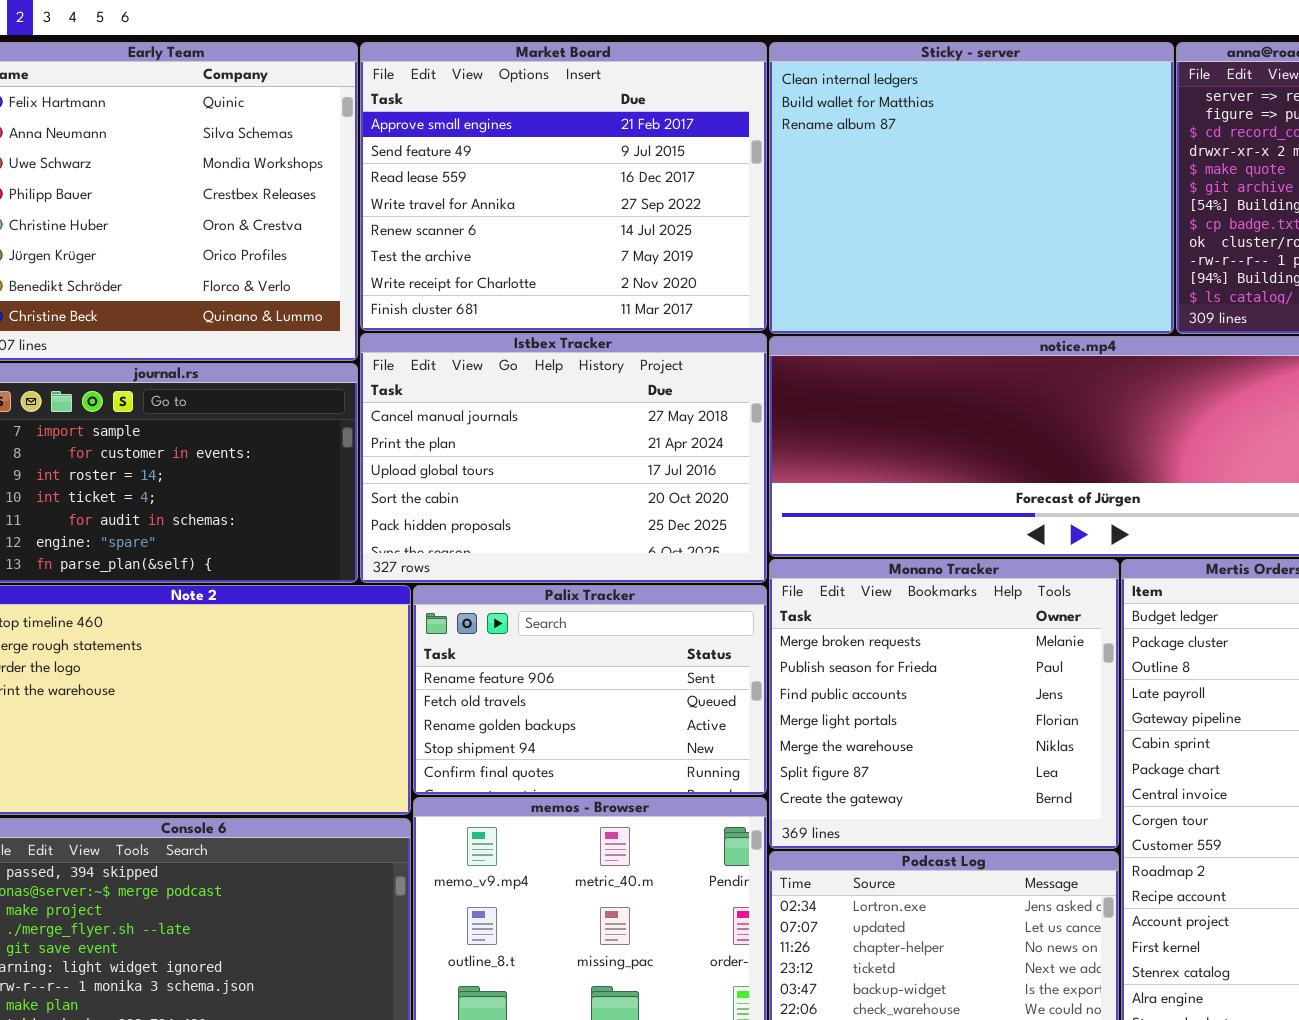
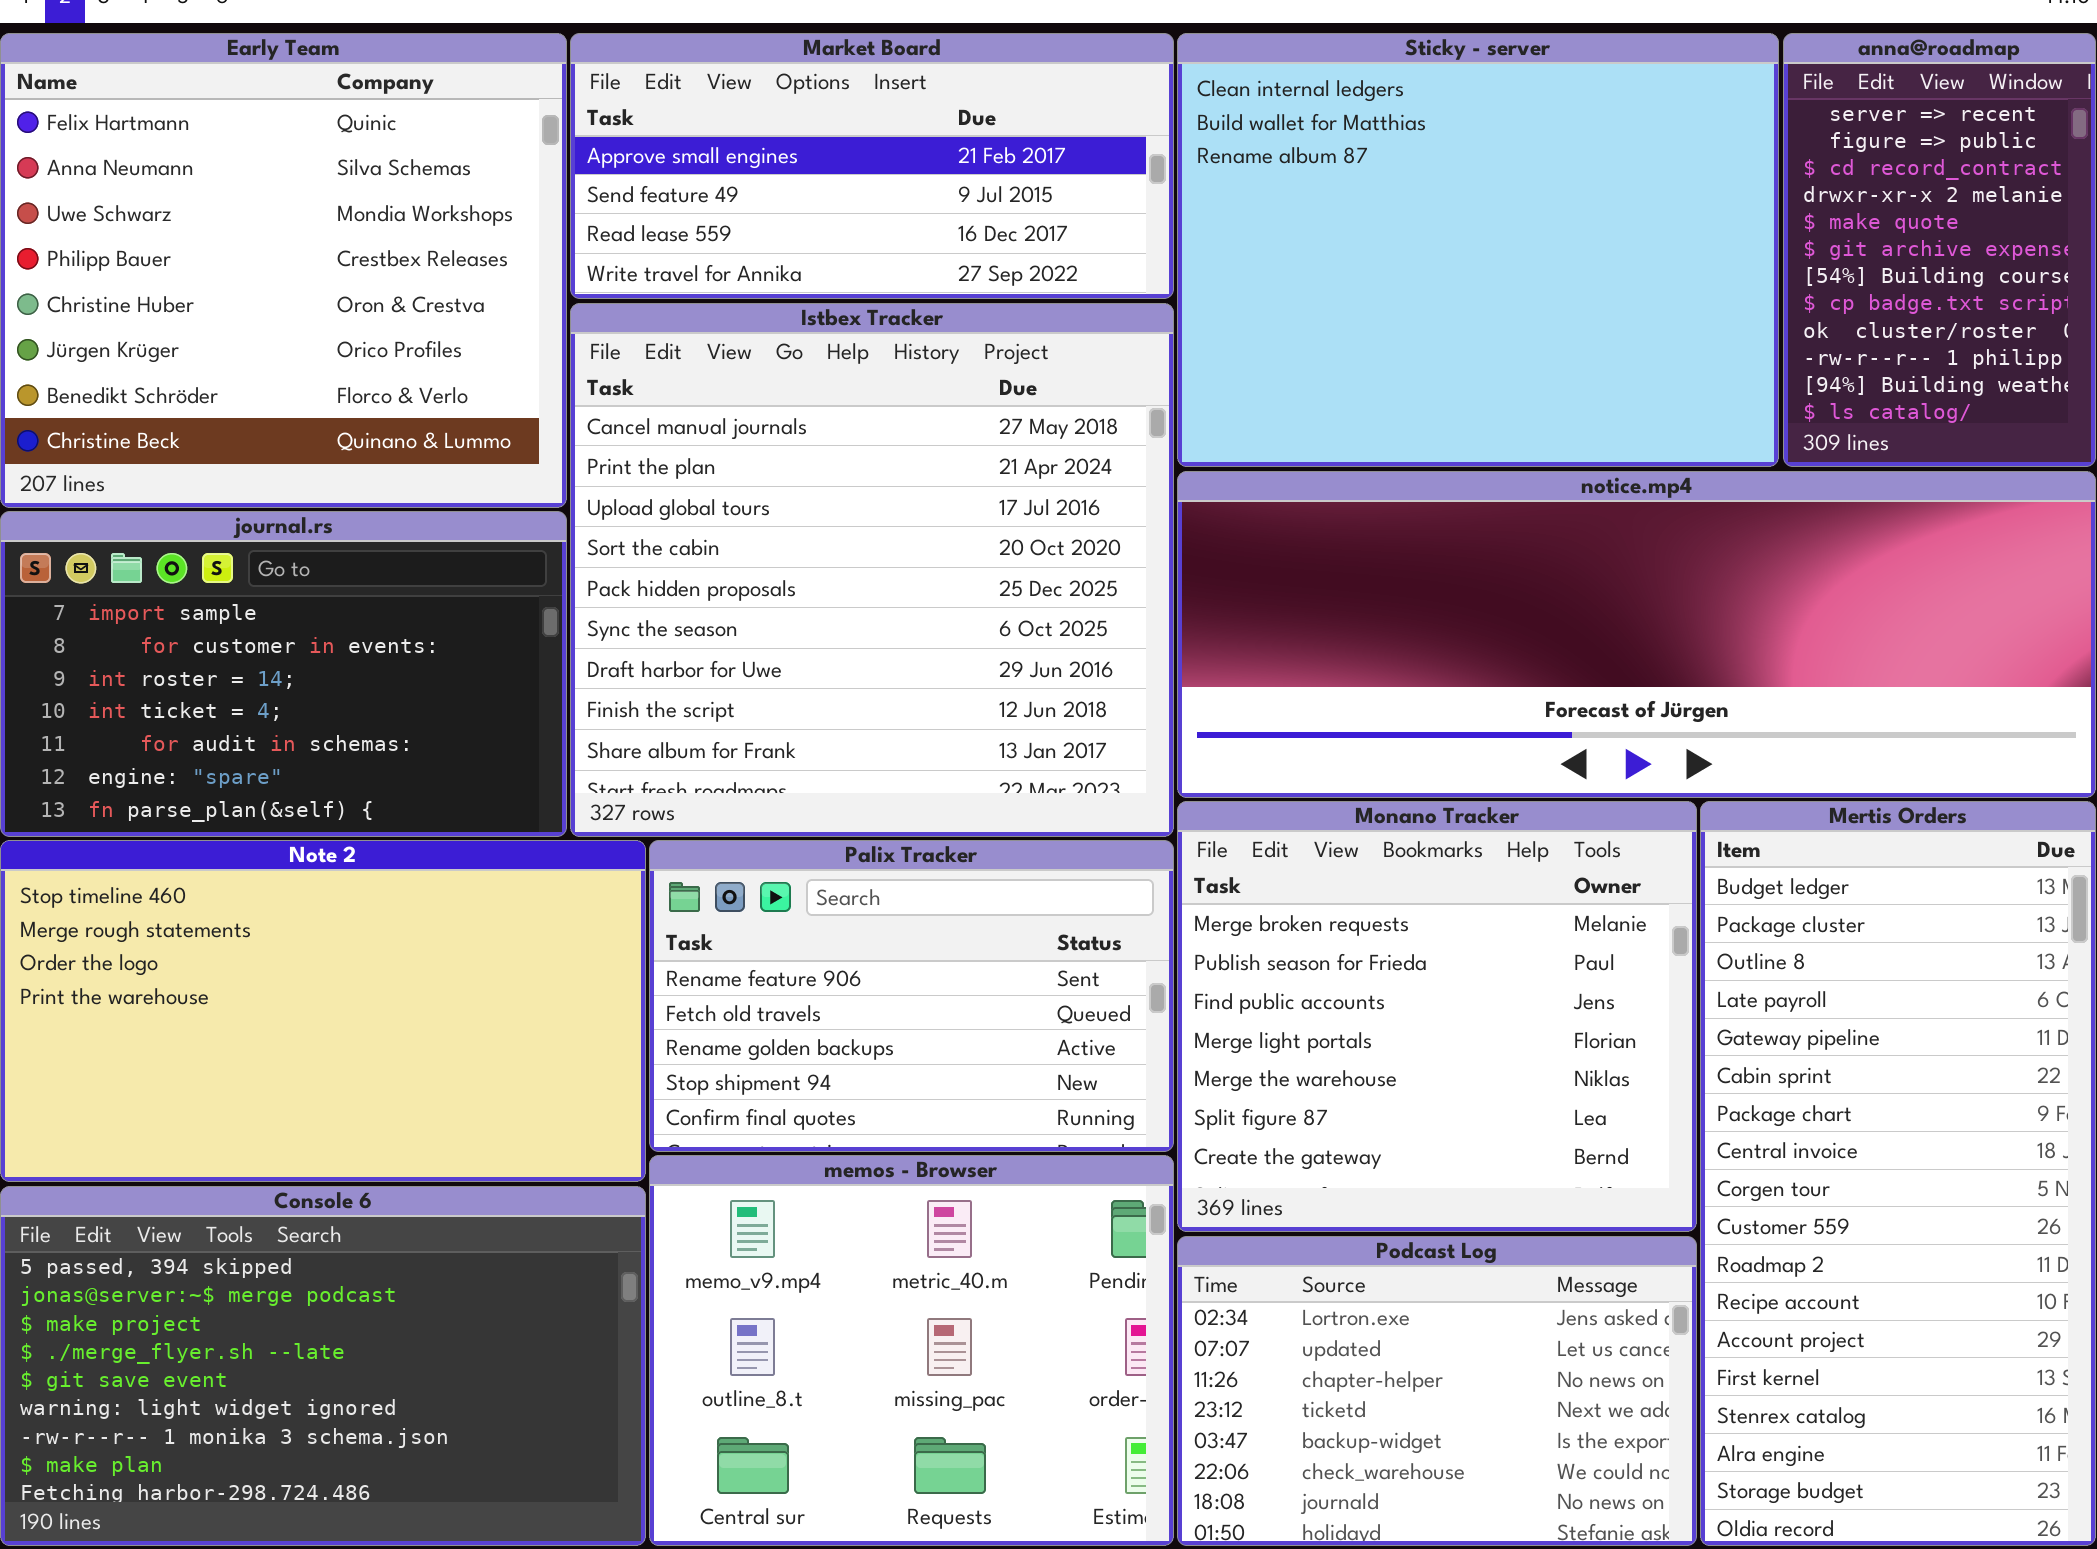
Market Board: [360,42,767,331] -> [570,33,1174,299], resized
Istbex Tracker: [360,333,767,583] -> [570,303,1174,837], resized

